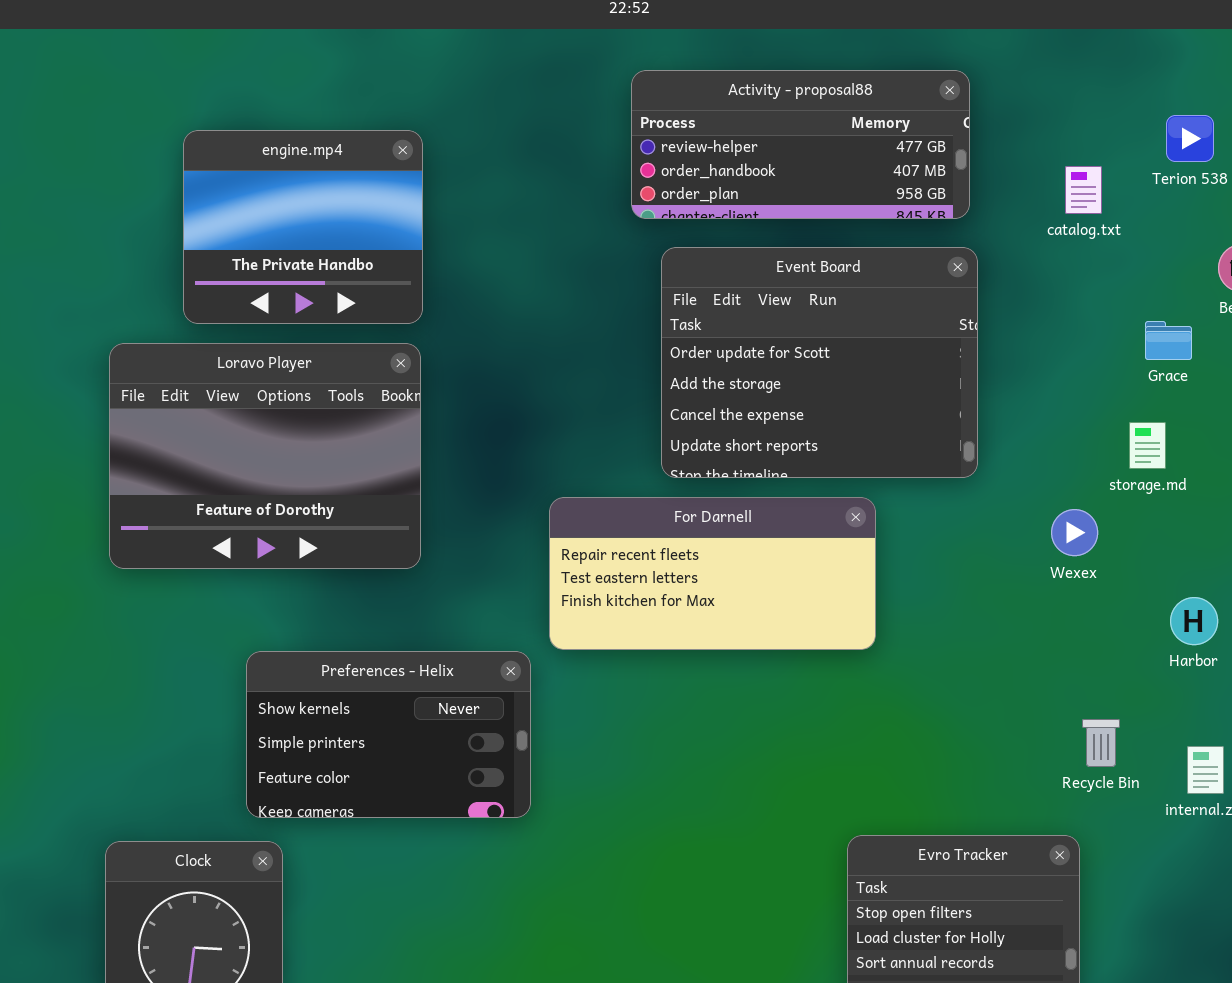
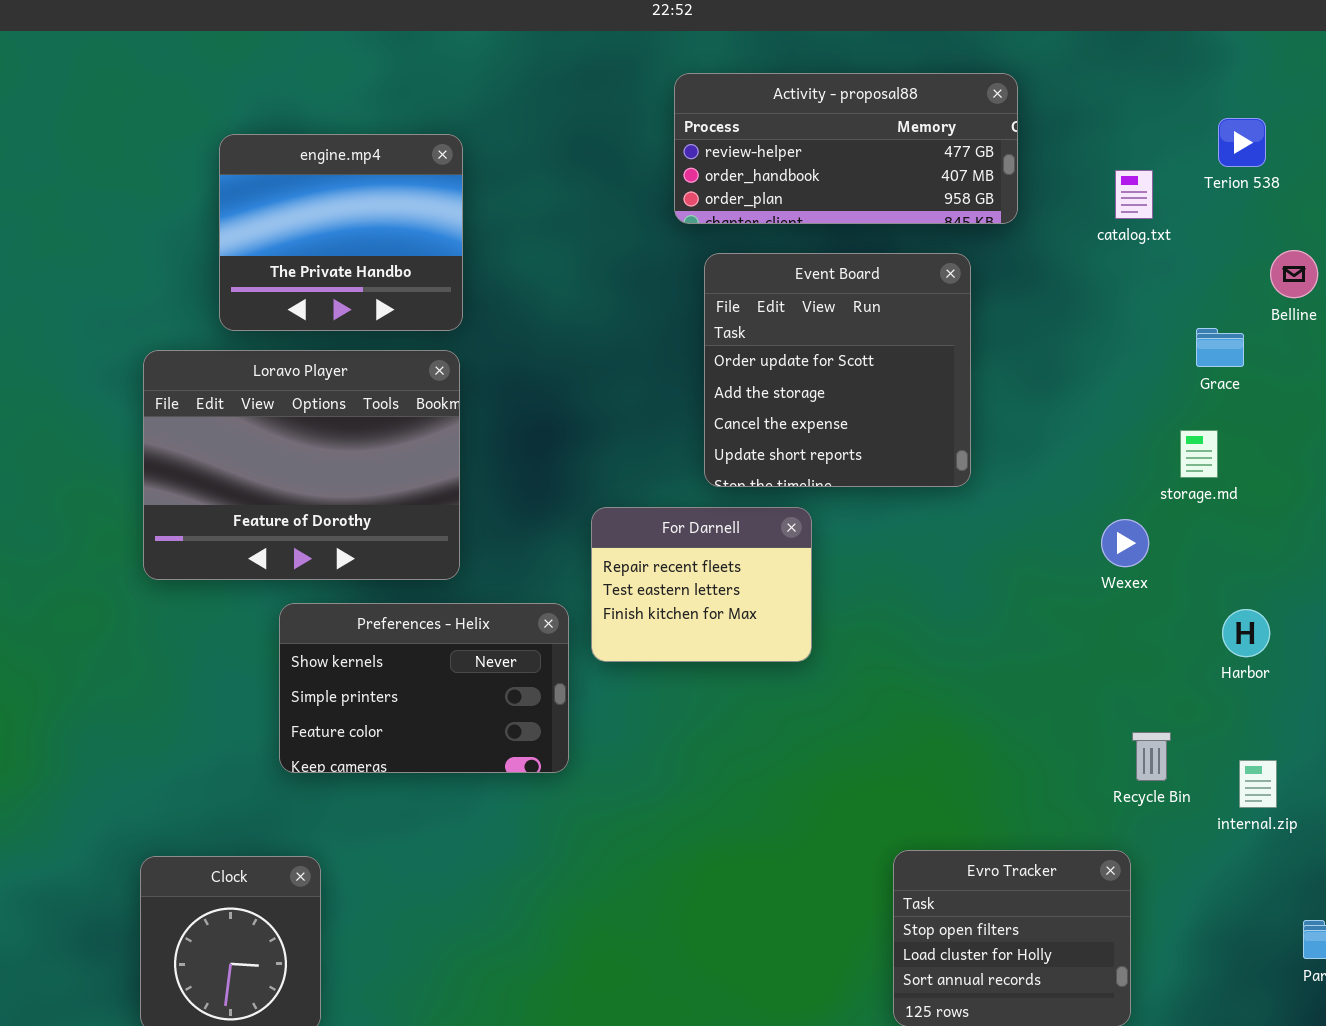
Event Board: [661,247,978,478] -> [704,253,971,487], resized
For Darnell: [549,497,876,650] -> [591,507,812,662], resized
Preferences - Helix: [246,651,531,818] -> [279,603,569,773], moved

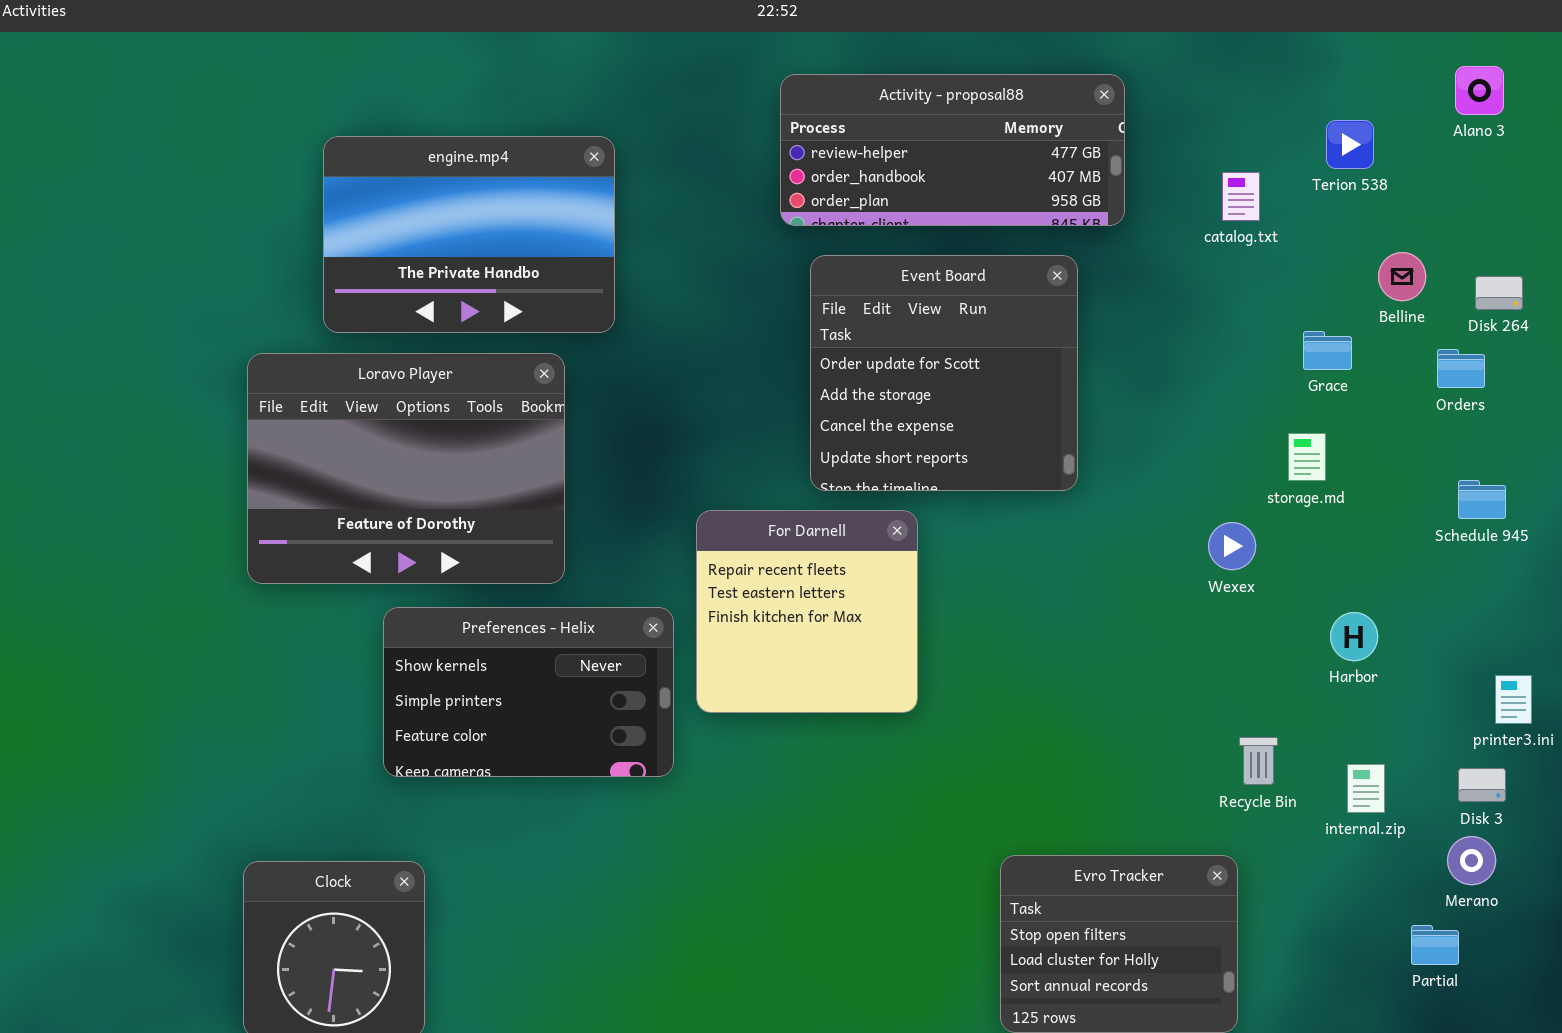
engine.mp4: [219,134,463,331] -> [323,136,615,333], resized
For Darnell: [591,507,812,662] -> [696,510,918,713], resized

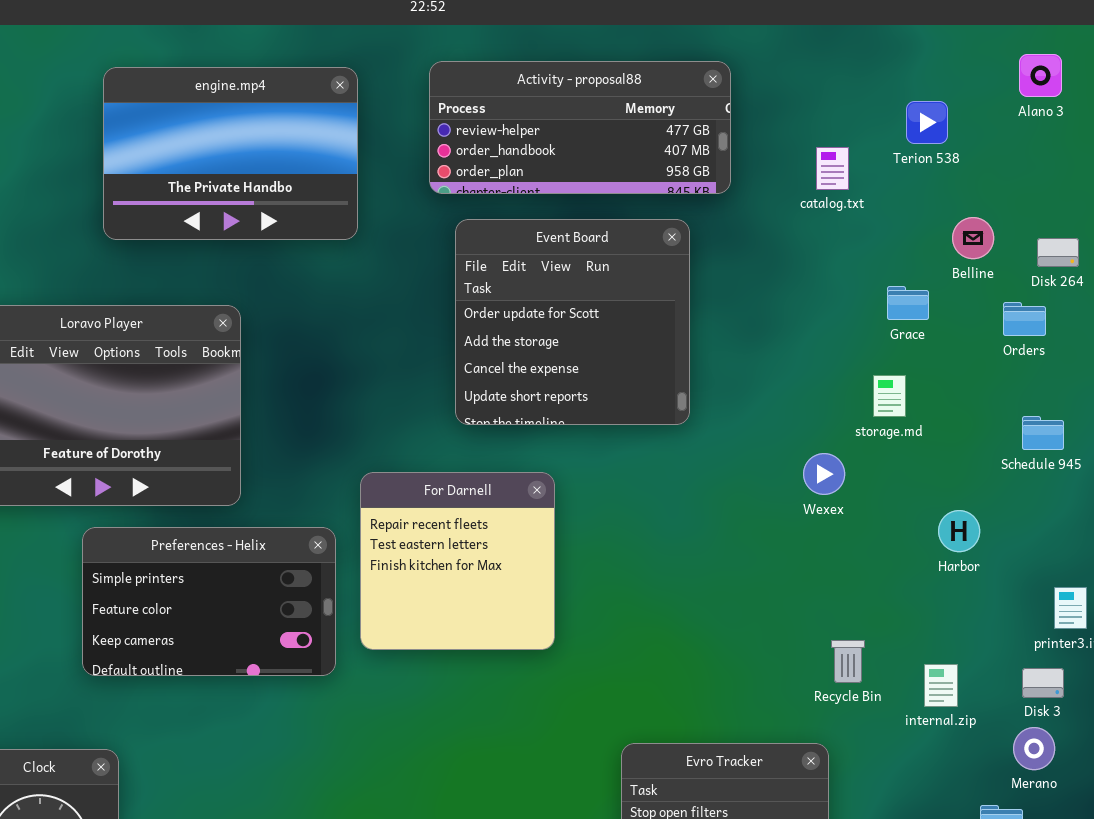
engine.mp4: [323,136,615,333] -> [103,67,358,240], moved
For Darnell: [696,510,918,713] -> [360,472,555,650], moved
Preferences - Helix: [383,607,674,777] -> [82,527,336,676], scrolled down 1 row
Harbor: [1330,612,1378,661] -> [938,510,980,552], moved

